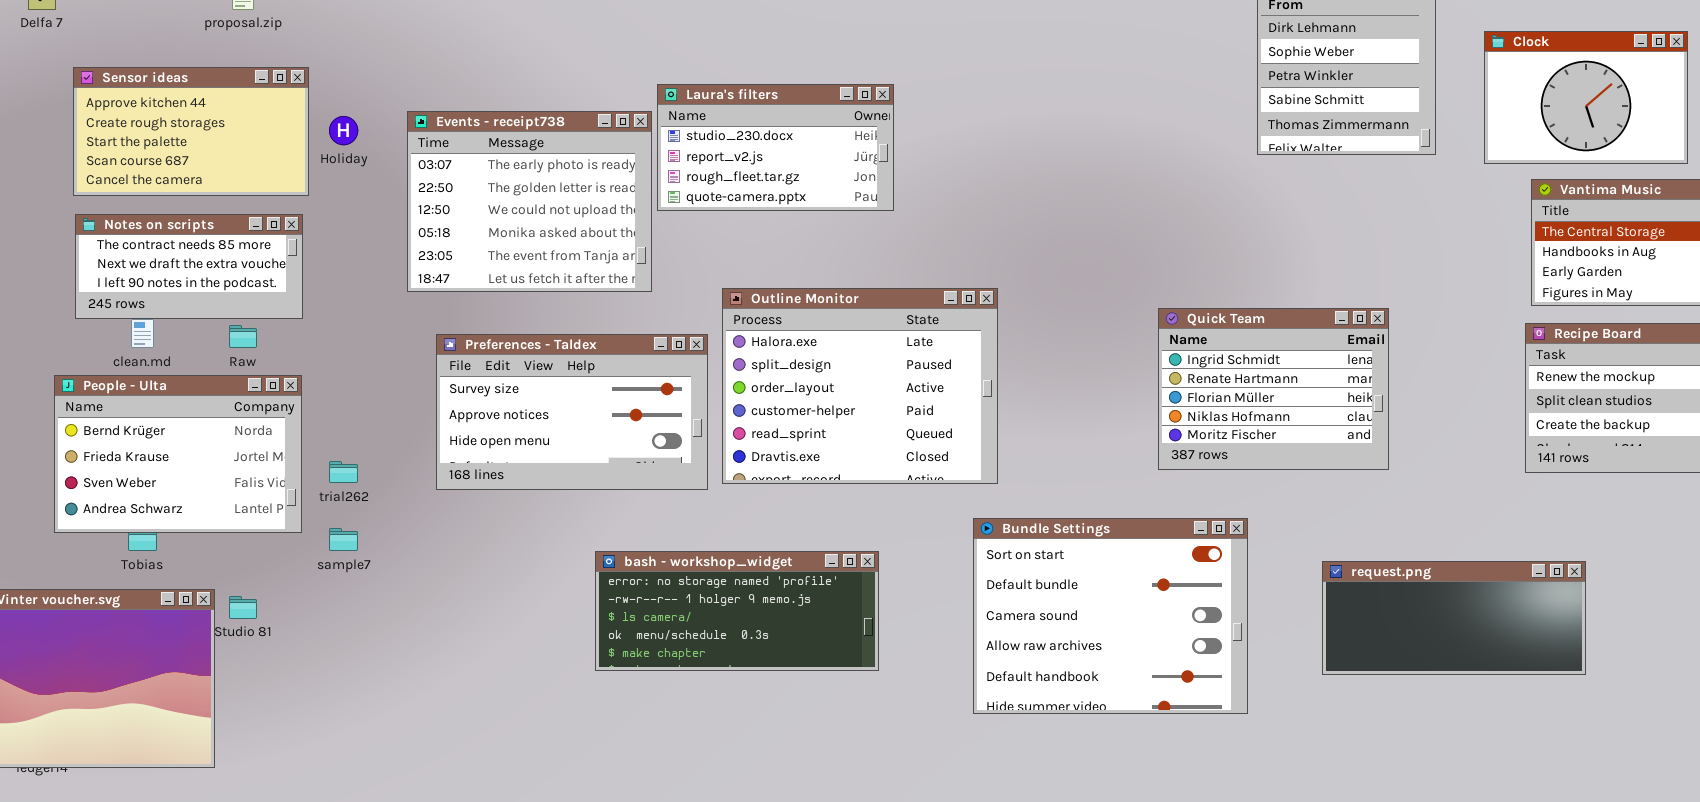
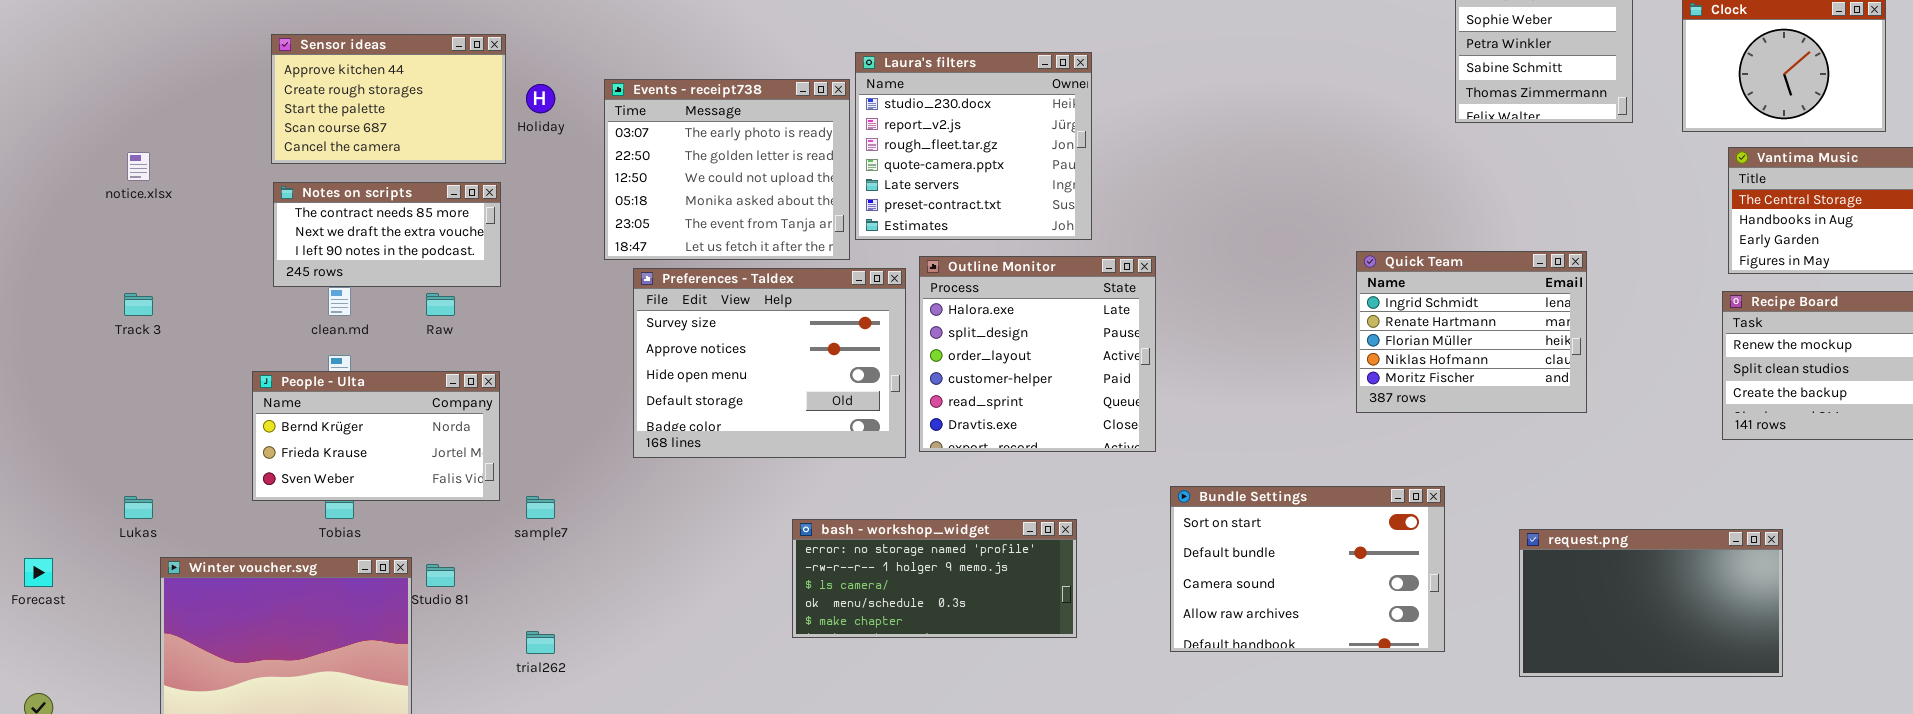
Laura's filters: [657,84,894,211] -> [855,52,1092,240], resized
Outline Monitor: [722,288,998,484] -> [919,256,1156,452], resized
Quick Team: [1158,308,1389,470] -> [1356,251,1587,413], moved
Preferences - Taldex: [436,334,708,490] -> [633,268,906,458], resized
People - Ulta: [54,375,302,533] -> [252,371,500,501], resized
trial262: [329,461,358,483] -> [526,631,555,654], moved
Bundle Settings: [973,518,1248,714] -> [1170,486,1445,652], resized
request.png: [1322,561,1586,675] -> [1519,529,1783,677], resized

